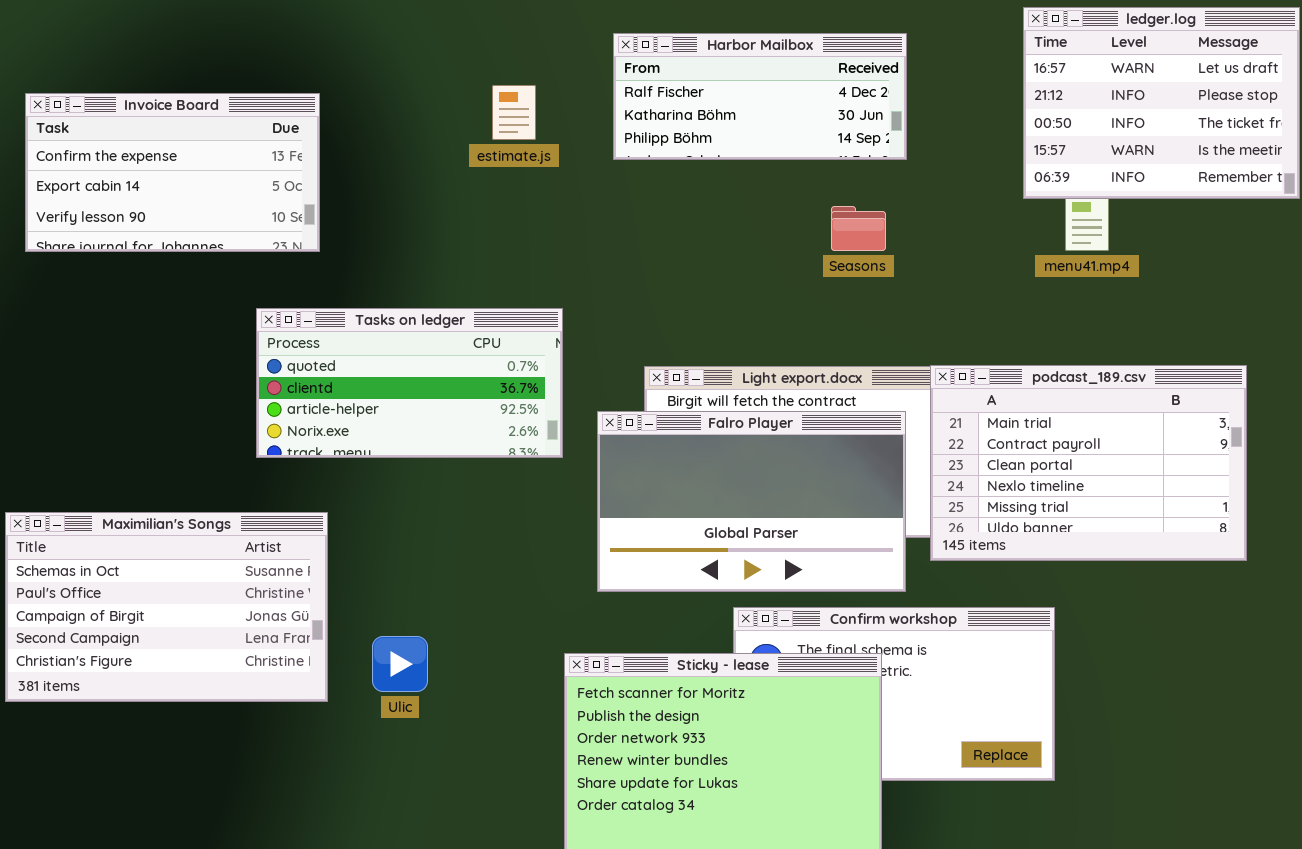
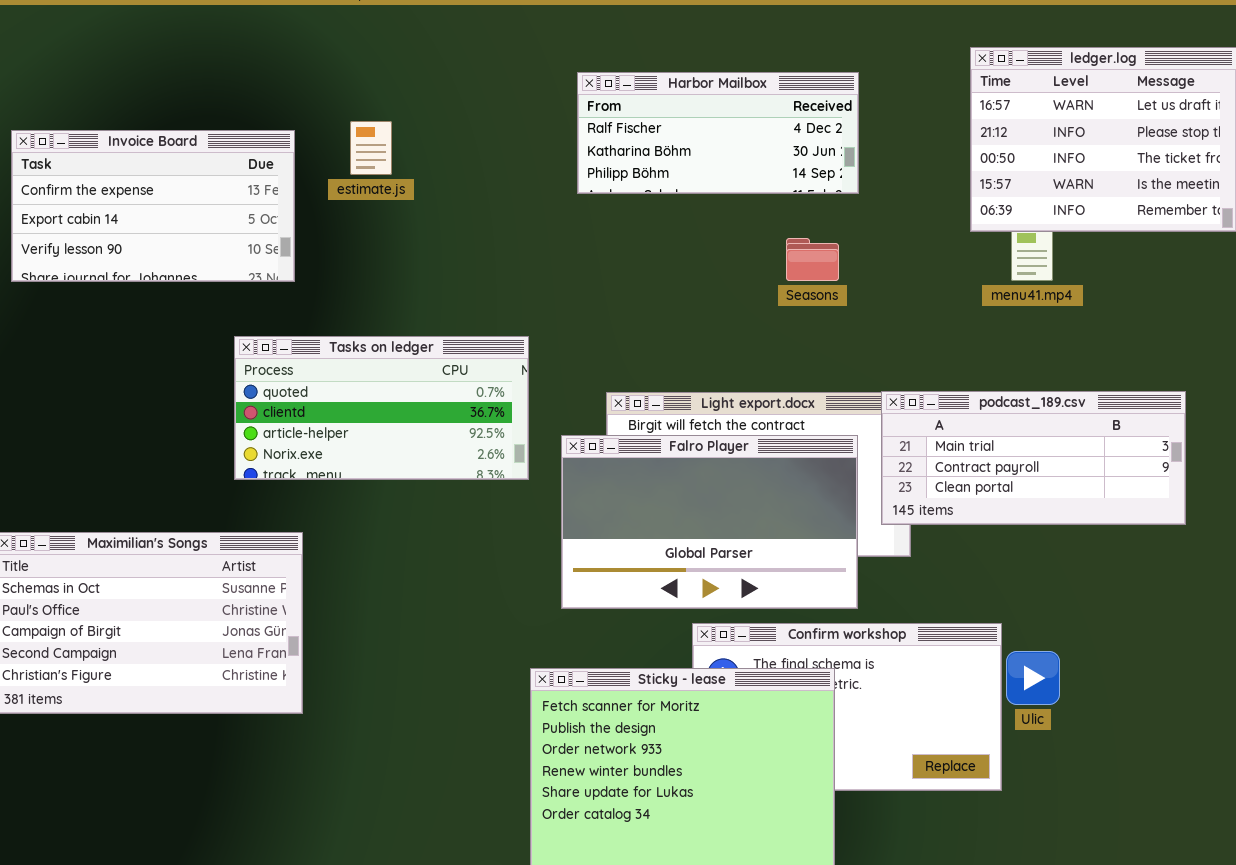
estimate.js: [492,85,536,140] -> [350,121,392,175], moved
podcast_189.csv: [930,365,1247,561] -> [881,391,1186,525], resized
Ulic: [372,636,428,692] -> [1006,651,1060,705], moved

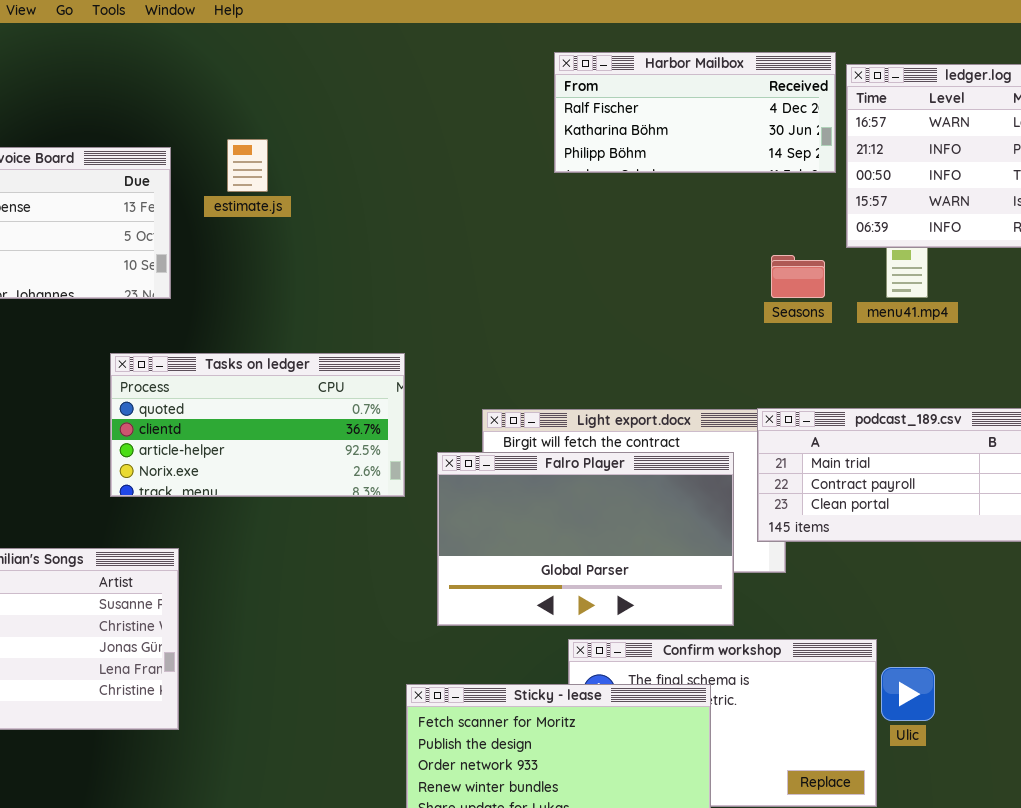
Harbor Mailbox: [577,72,859,194] -> [554,52,836,173], moved
Seasons: [786,238,839,281] -> [771,255,825,298], moved

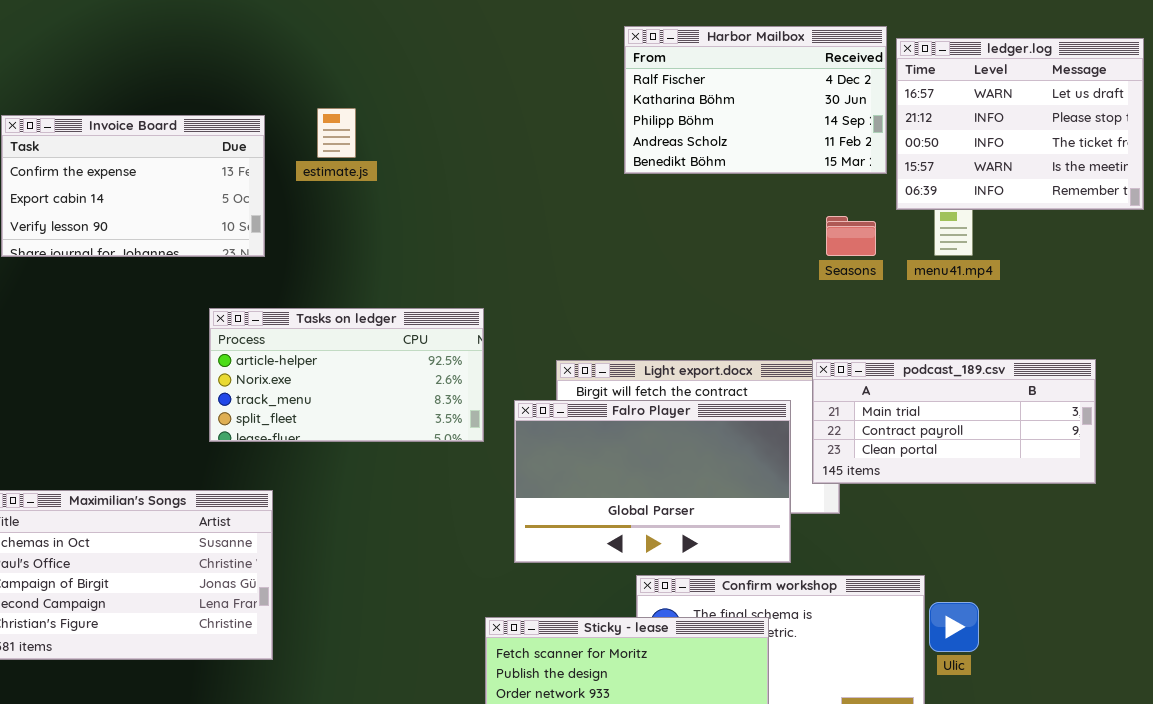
Harbor Mailbox: [554,52,836,173] -> [624,26,887,174], resized
Tasks on ledger: [110,353,405,497] -> [209,308,484,442], scrolled down 2 rows

